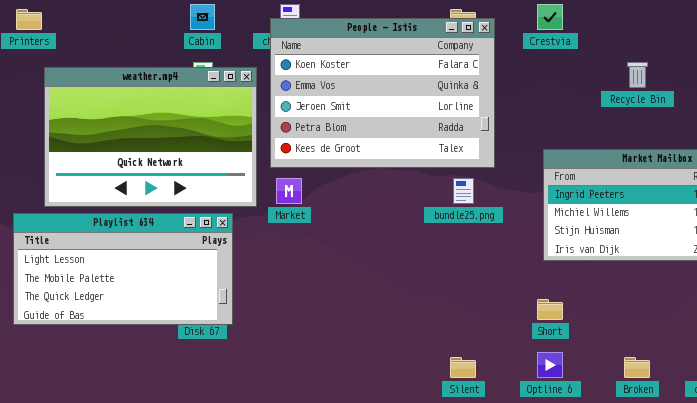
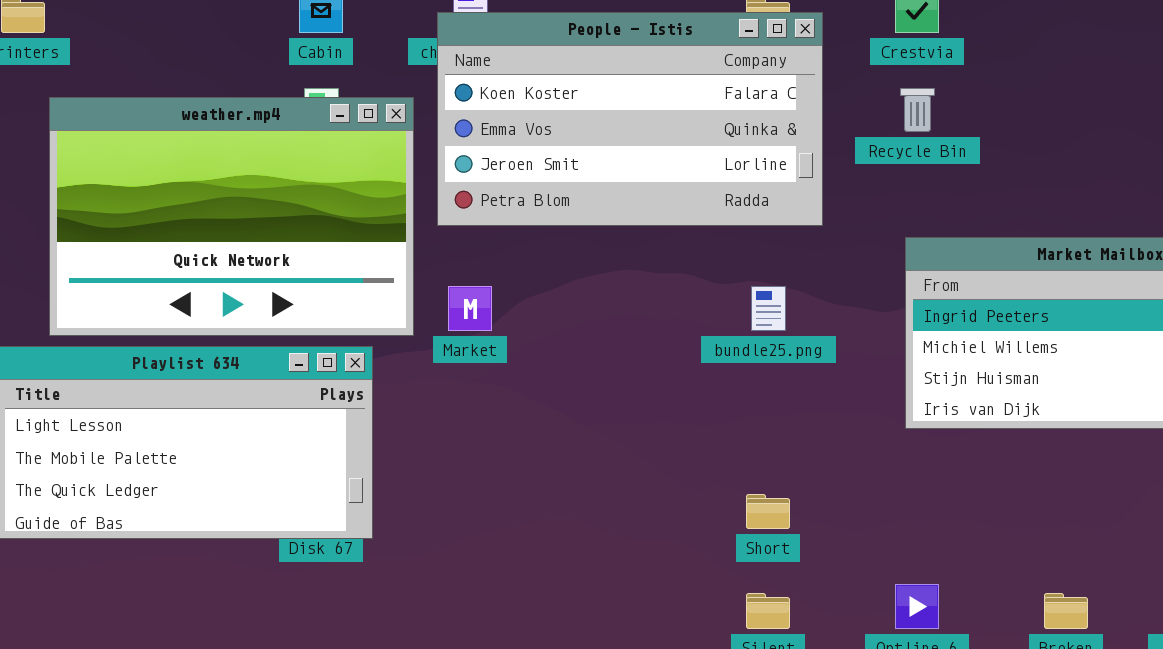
People - Istis: [270,18,495,168] -> [437,12,823,226], resized
Recycle Bin: [627,62,648,88] -> [900,88,935,132], moved
Short: [537,299,563,320] -> [746,494,790,529], moved

